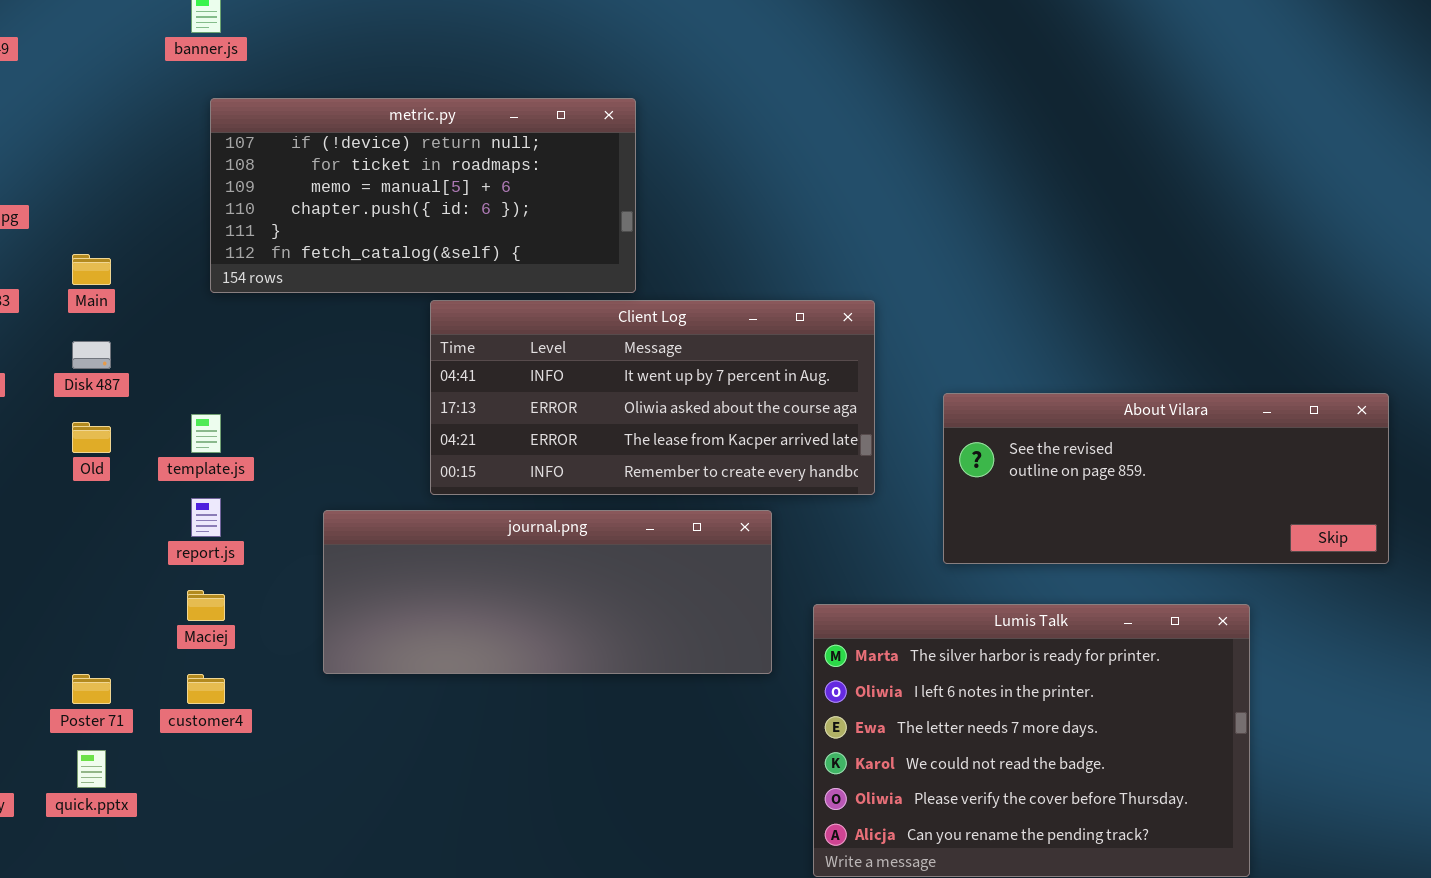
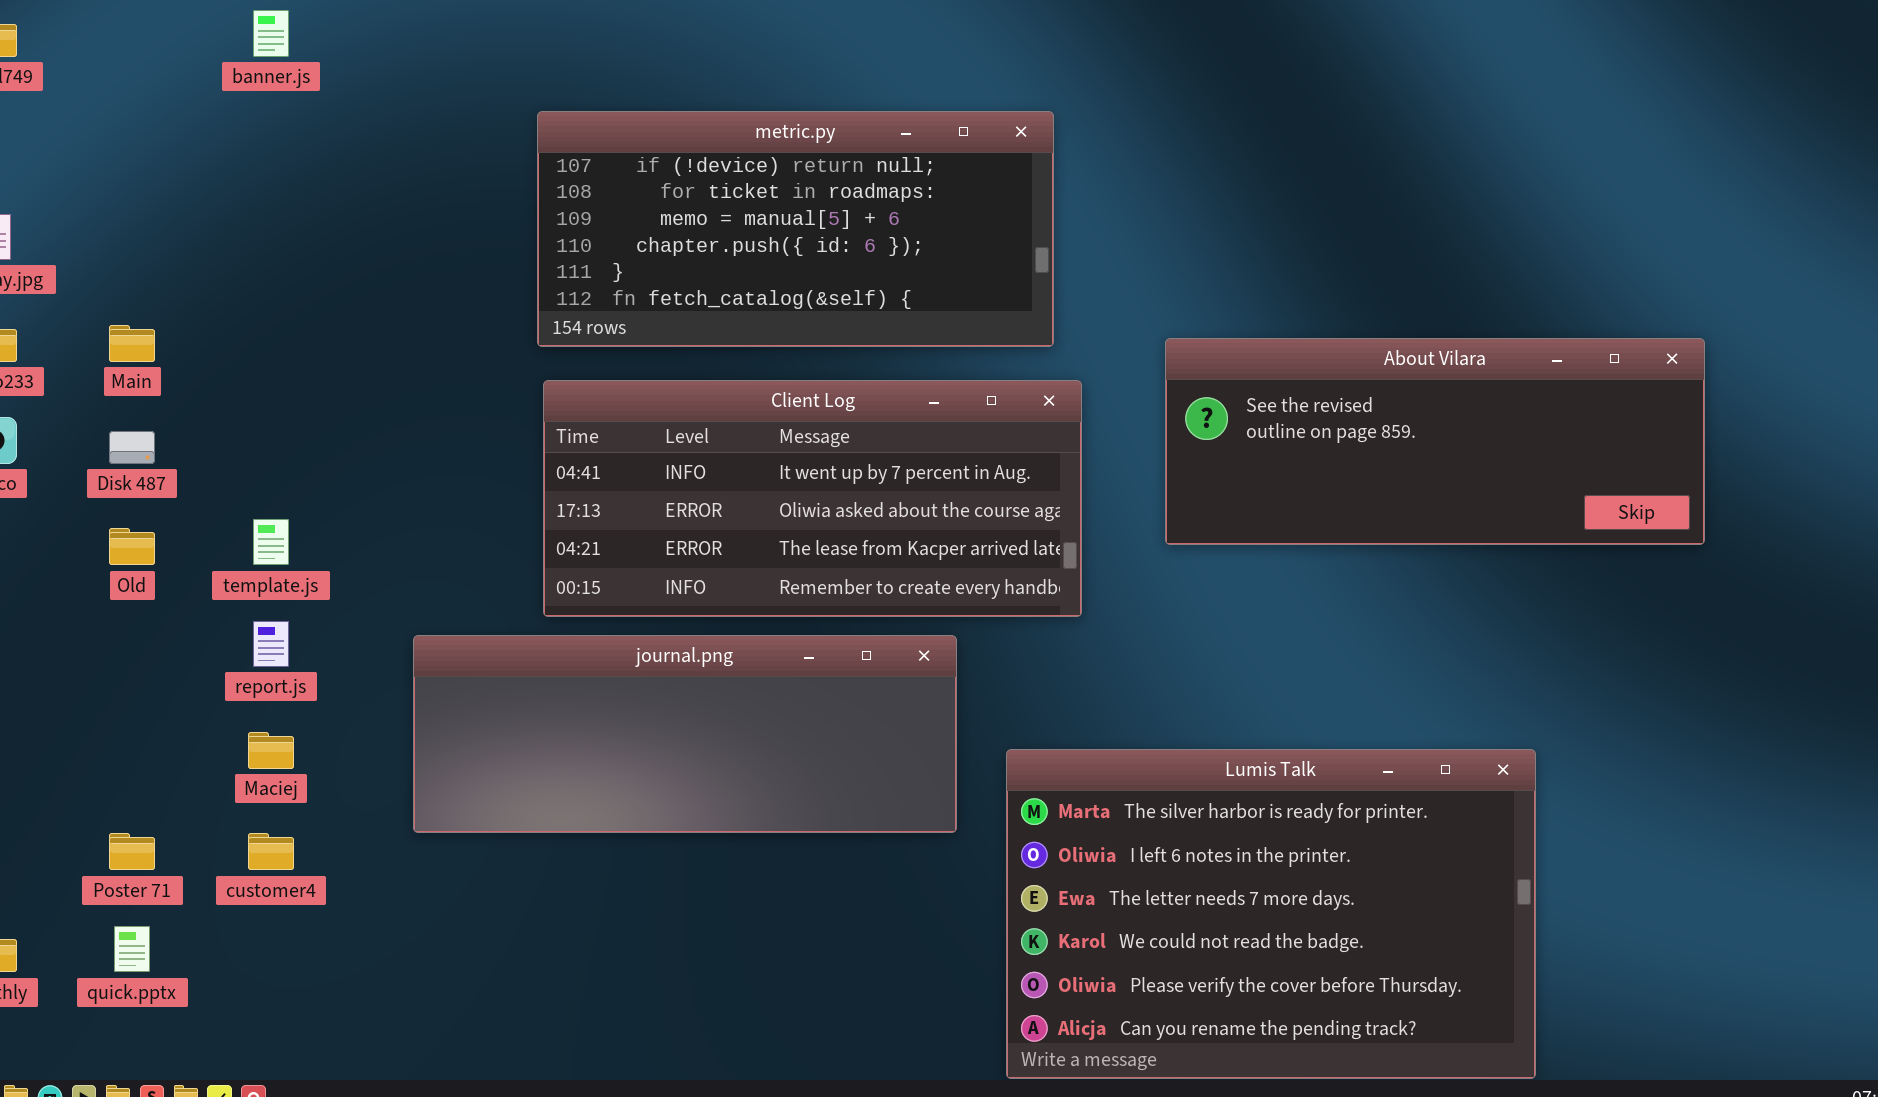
metric.py: [210,98,636,293] -> [537,111,1054,347], moved
About Vilara: [943,393,1389,564] -> [1165,338,1705,545], moved

